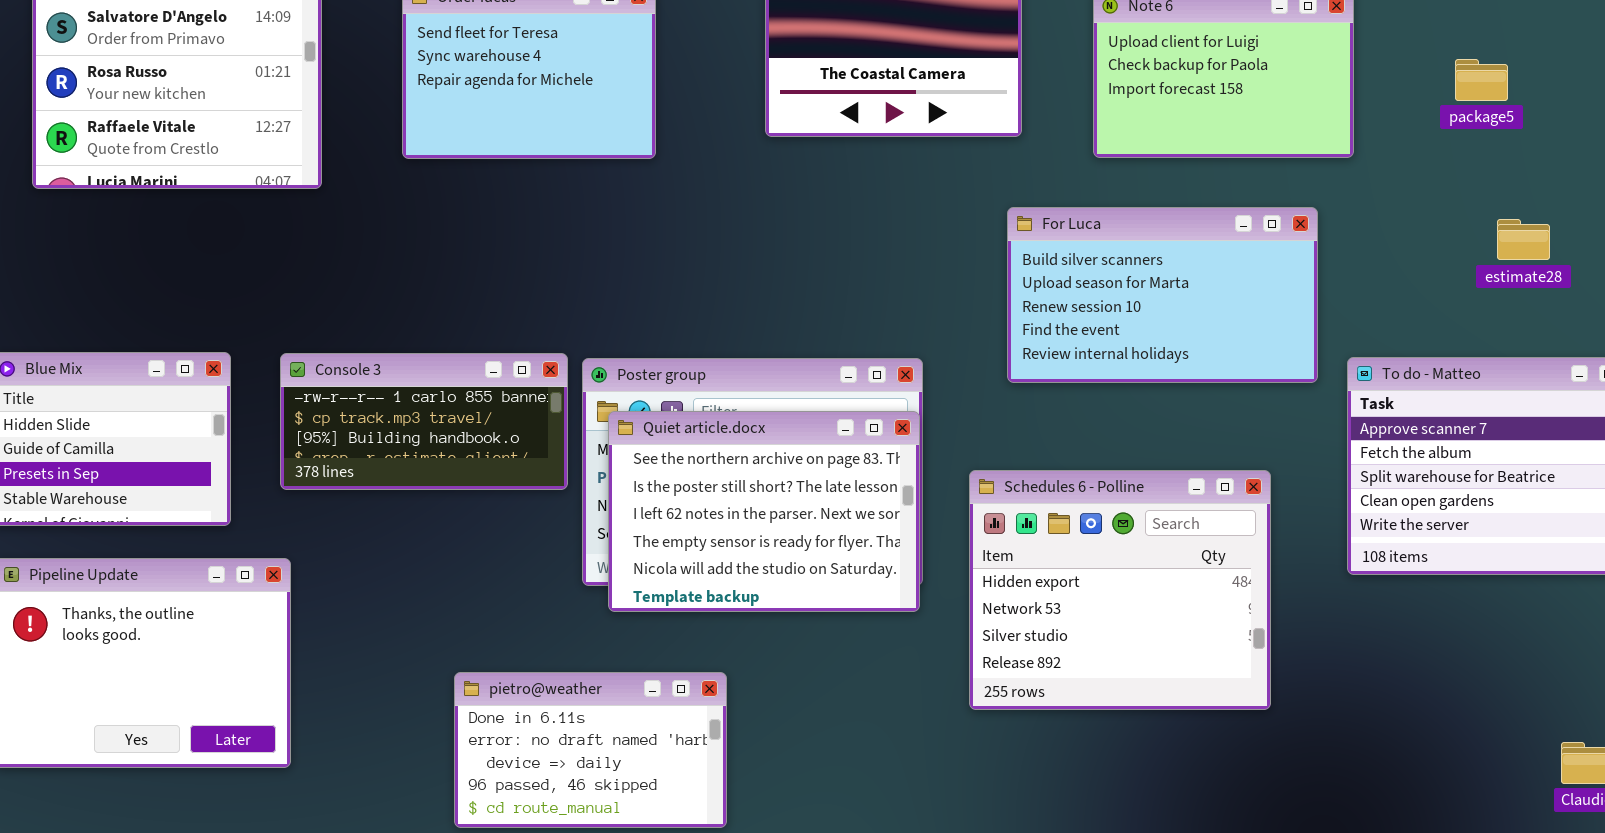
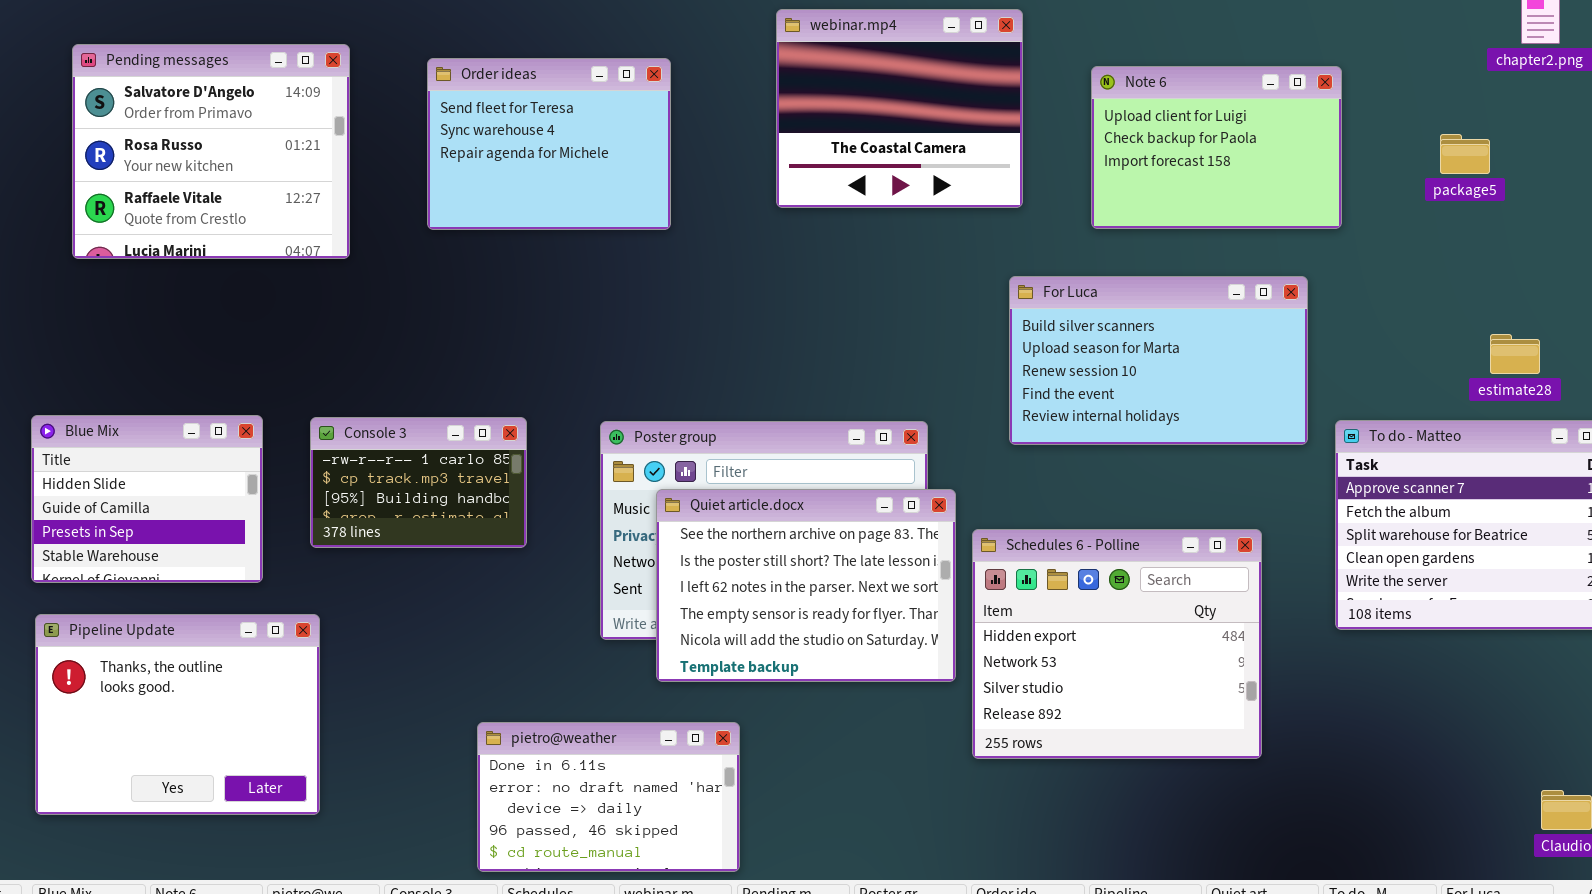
estimate28: [1497,219,1550,260] -> [1490,334,1540,374], moved
Console 3: [280,353,568,490] -> [310,417,527,548], resized
Quiet article.docx: [608,411,920,612] -> [656,489,956,682], moved

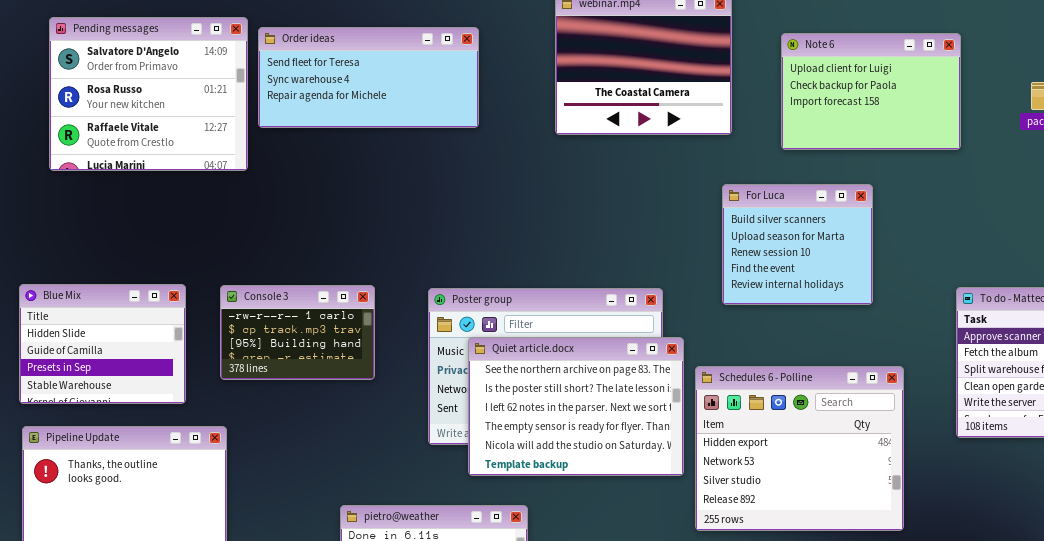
Order ideas: [427,58,671,230] -> [258,27,479,128], resized
For Luca: [1009,276,1308,445] -> [722,184,873,305], resized

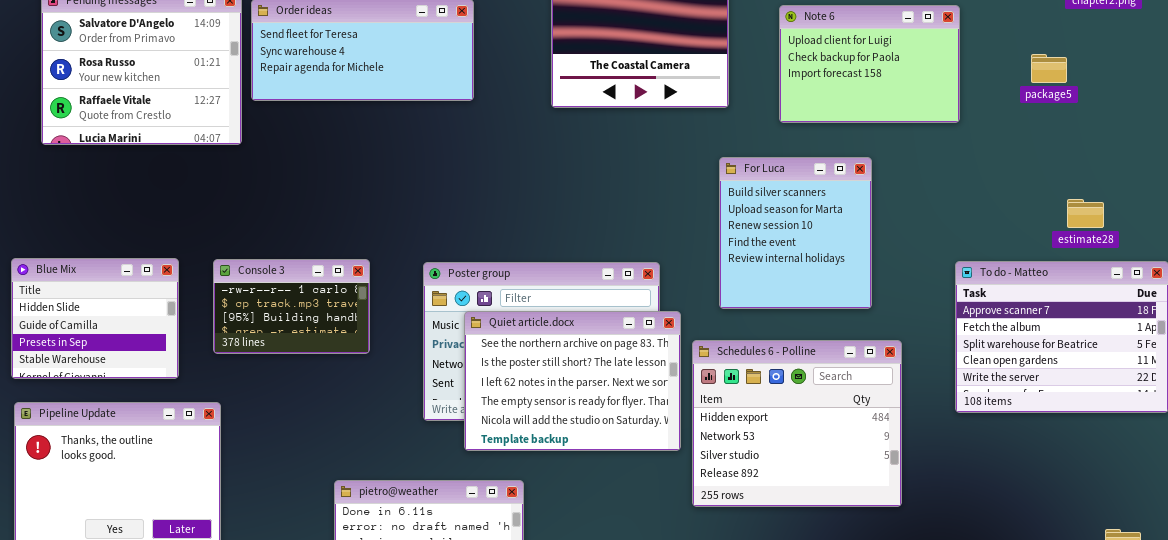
For Luca: [722,184,873,305] -> [719,157,872,309], resized

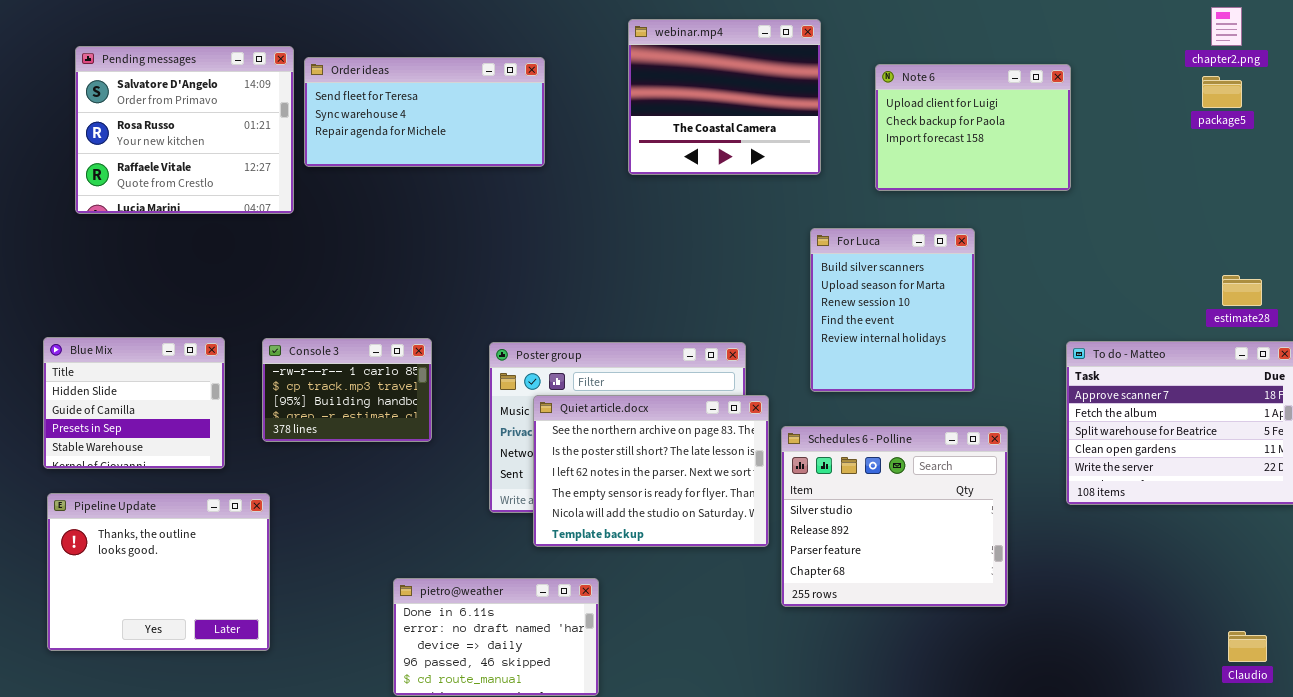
package5: [1031,54,1067,83] -> [1202,76,1242,108], moved
estimate28: [1067,199,1104,228] -> [1222,275,1262,306], moved
Schedules 6 - Polline: [692,340,902,507] -> [781,426,1008,607], scrolled down 2 rows

